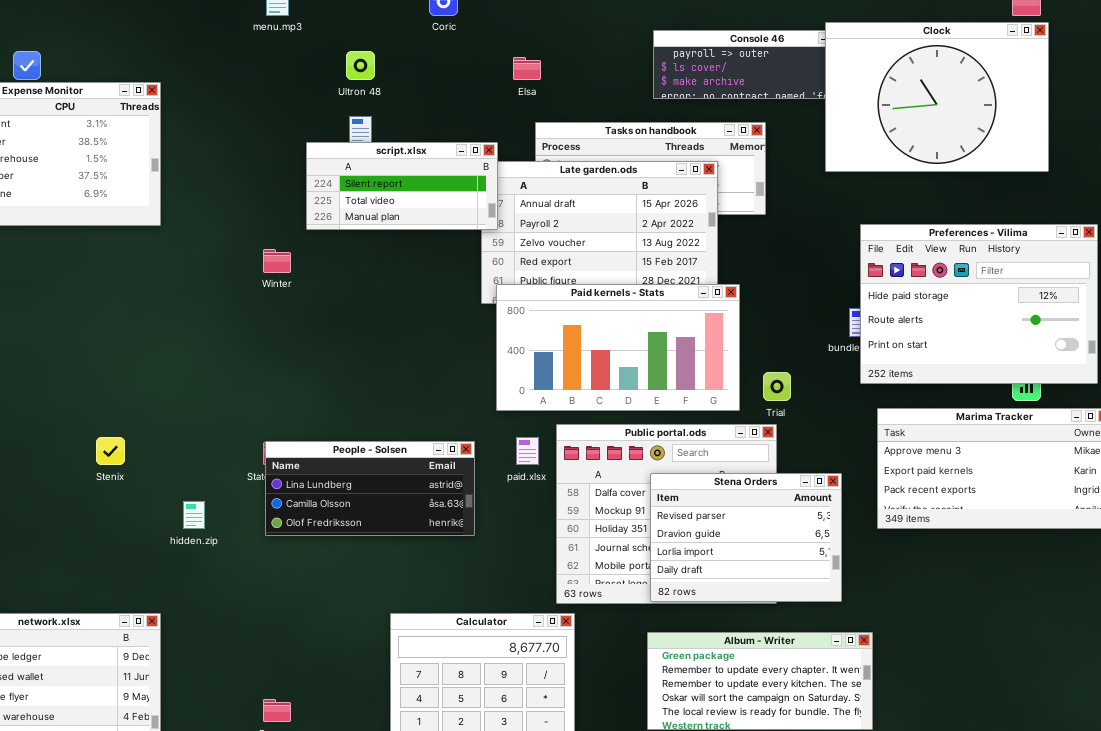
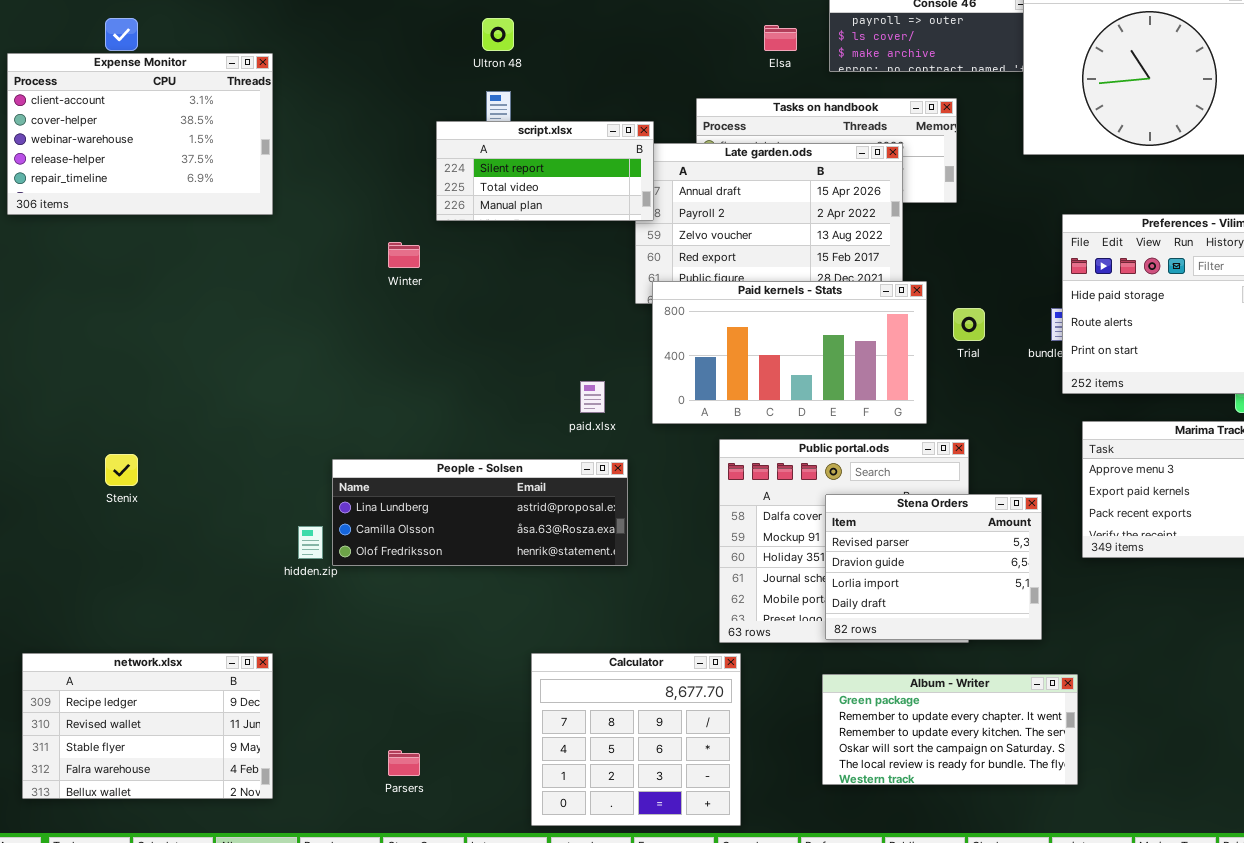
Elsa: [513,57,541,80] -> [764,25,797,51], moved
Trial: [763,372,791,401] -> [953,308,985,341], moved
Stenix: [96,437,125,465] -> [105,454,138,486], moved
paid.xlsx: [516,437,539,465] -> [580,381,605,413], moved
People - Solsen: [265,441,475,536] -> [332,459,628,566], resized

